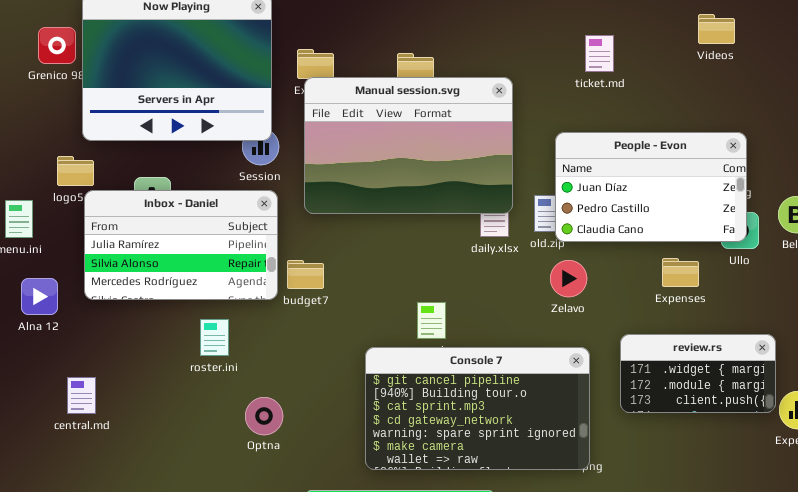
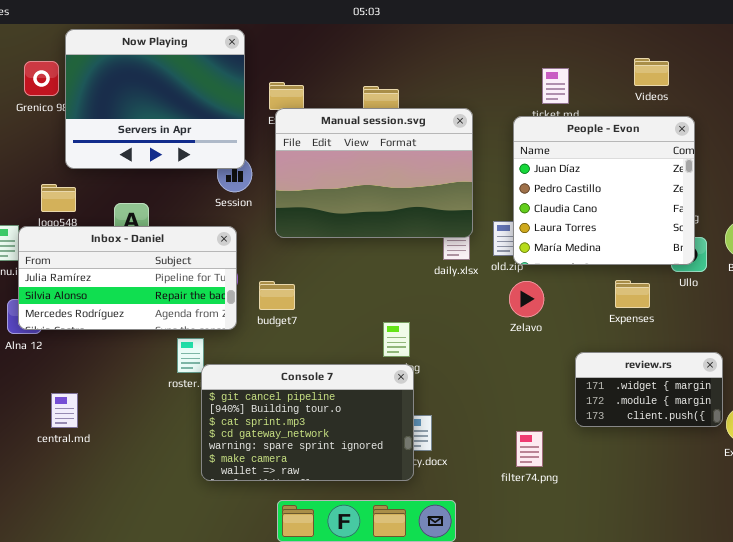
Videos: [698,14,735,44] -> [634,58,669,86], moved
People - Evon: [555,132,747,242] -> [513,116,695,265], resized
Inbox - Daniel: [84,190,278,300] -> [18,226,237,330], moved, resized
Console 7: [365,347,590,470] -> [201,364,414,481], moved

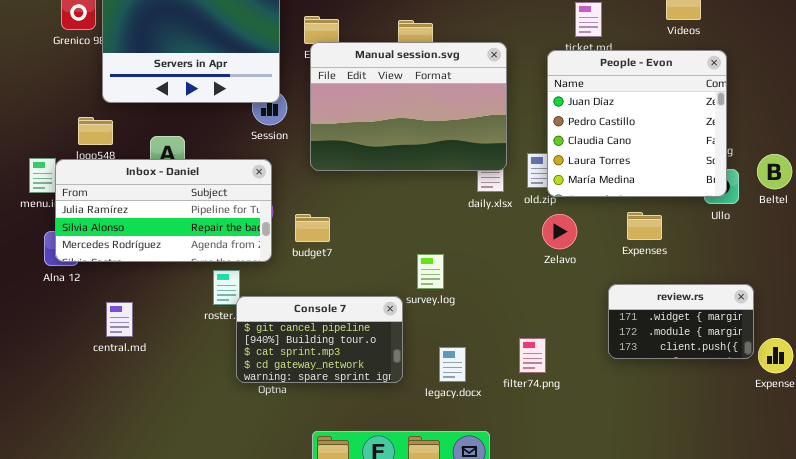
Expenses: [615,280,650,308] -> [627,212,662,240], moved
Console 7: [201,364,414,481] -> [236,296,403,383], resized
central.md: [51,393,78,428] -> [106,302,133,337], moved
filter74.png: [516,431,543,467] -> [519,338,546,373], moved

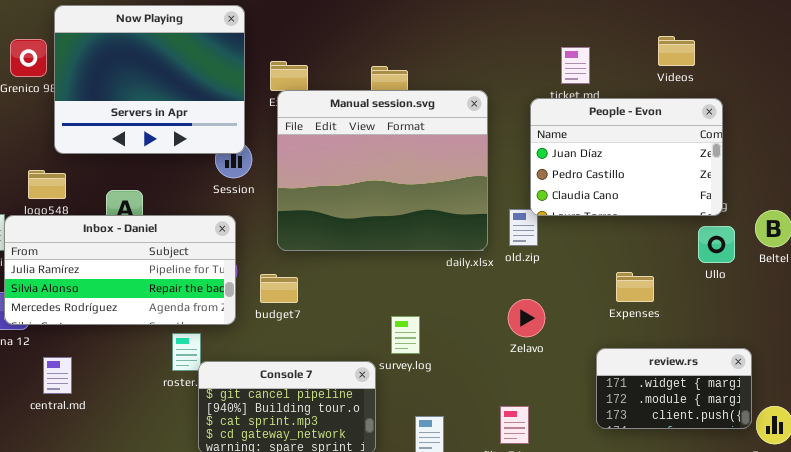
Manual session.svg: [310,42,507,171] -> [277,90,488,251], resized
People - Evon: [547,50,727,197] -> [530,98,723,216], resized
Zelavo: [542,214,577,249] -> [508,299,545,337], moved
central.md: [106,302,133,337] -> [43,357,72,394], moved

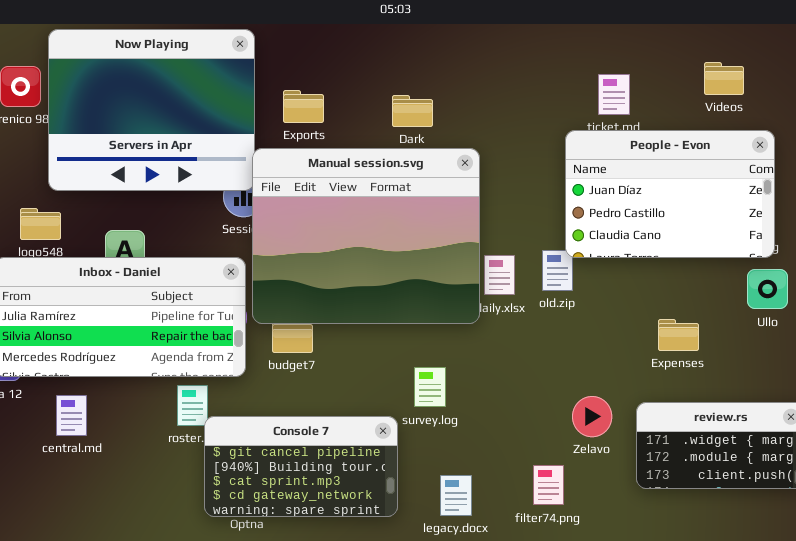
Manual session.svg: [277,90,488,251] -> [252,148,480,324], moved
Zelavo: [508,299,545,337] -> [572,396,612,437], moved
central.md: [43,357,72,394] -> [56,395,87,436], moved

